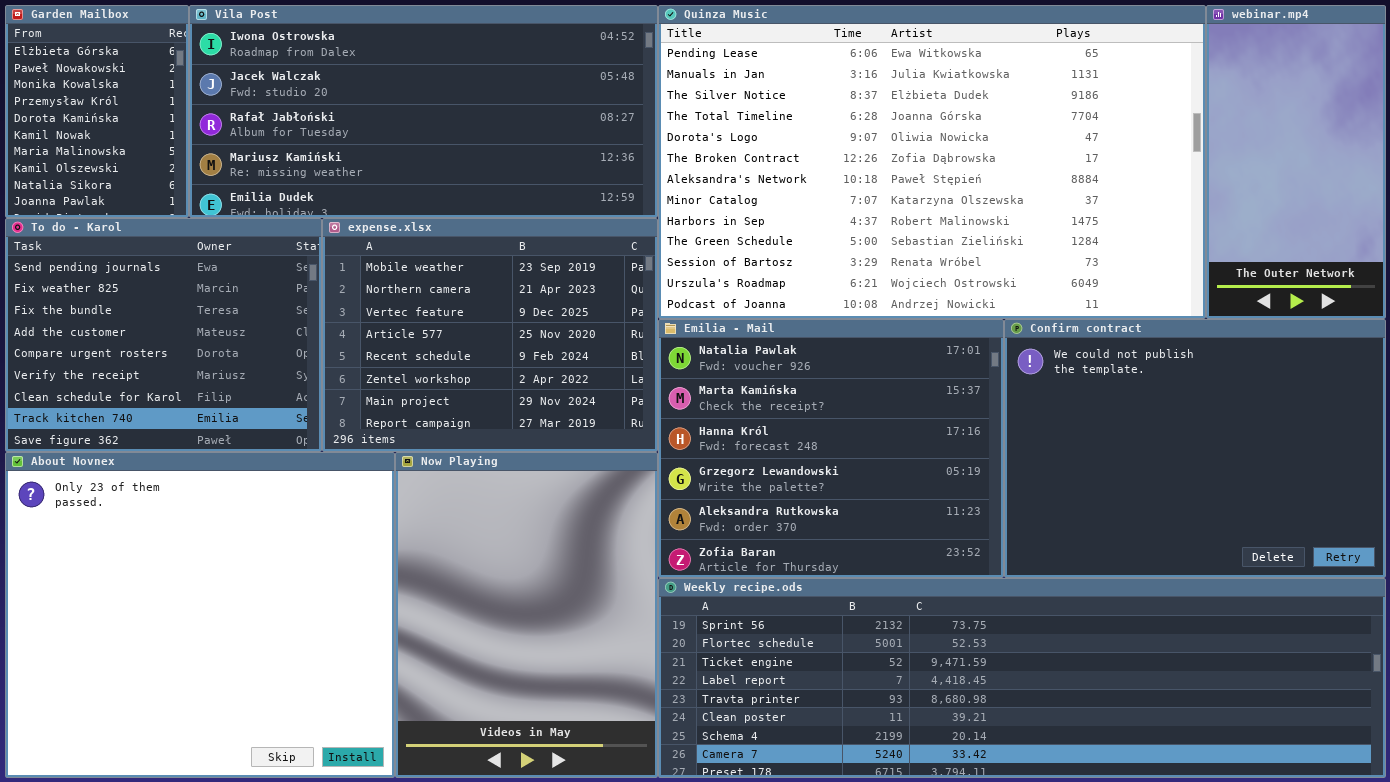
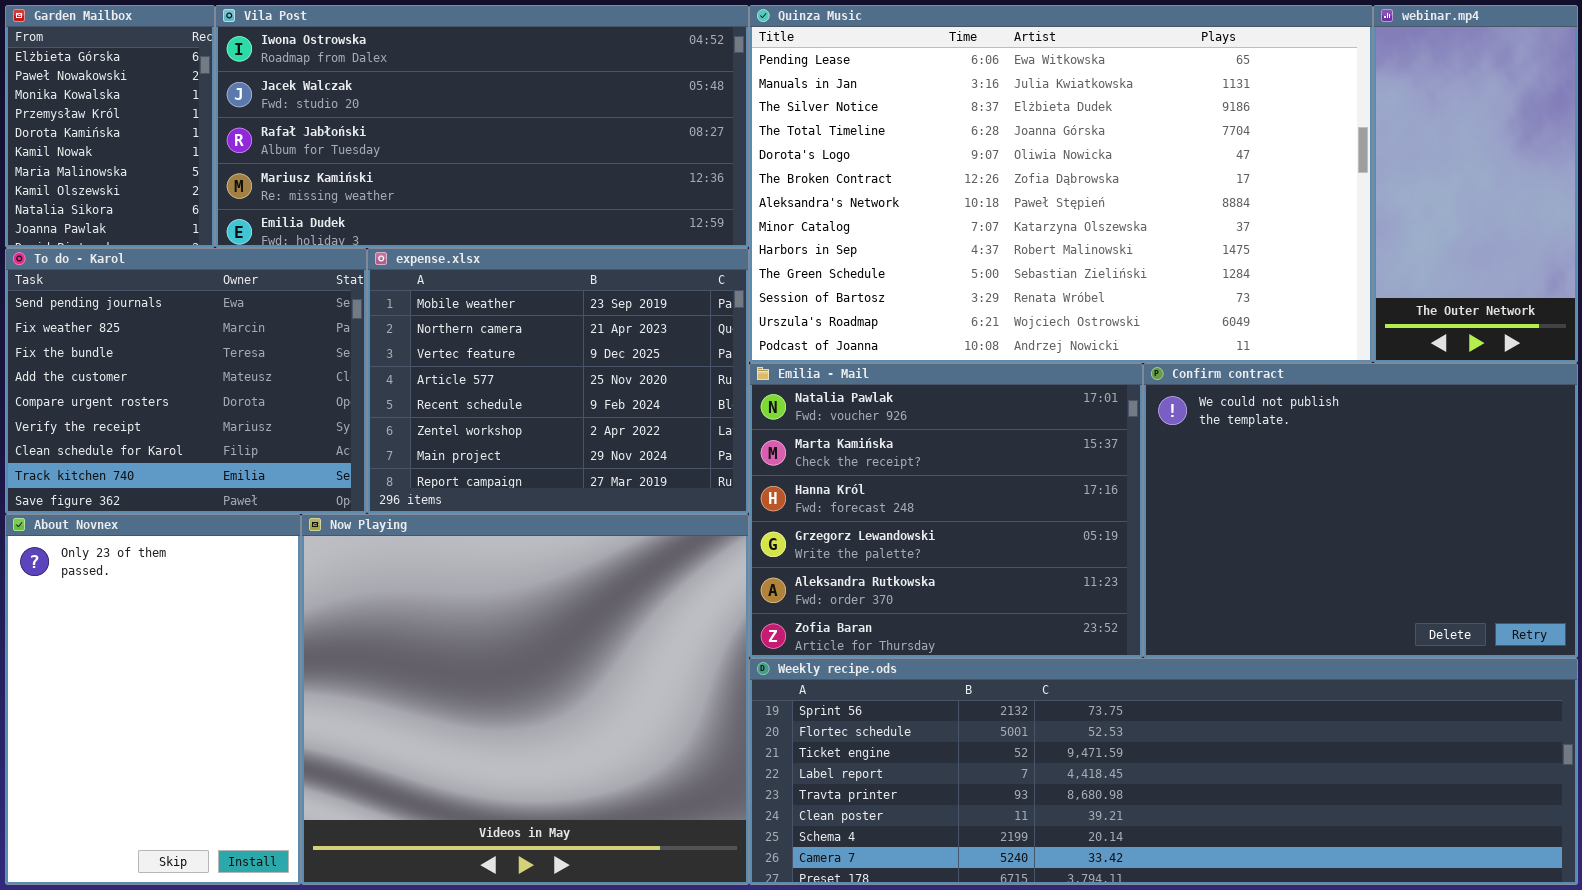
About Novnex: [5,452,395,778] -> [5,514,301,885], resized
Now Playing: [395,452,658,778] -> [301,514,749,885], resized

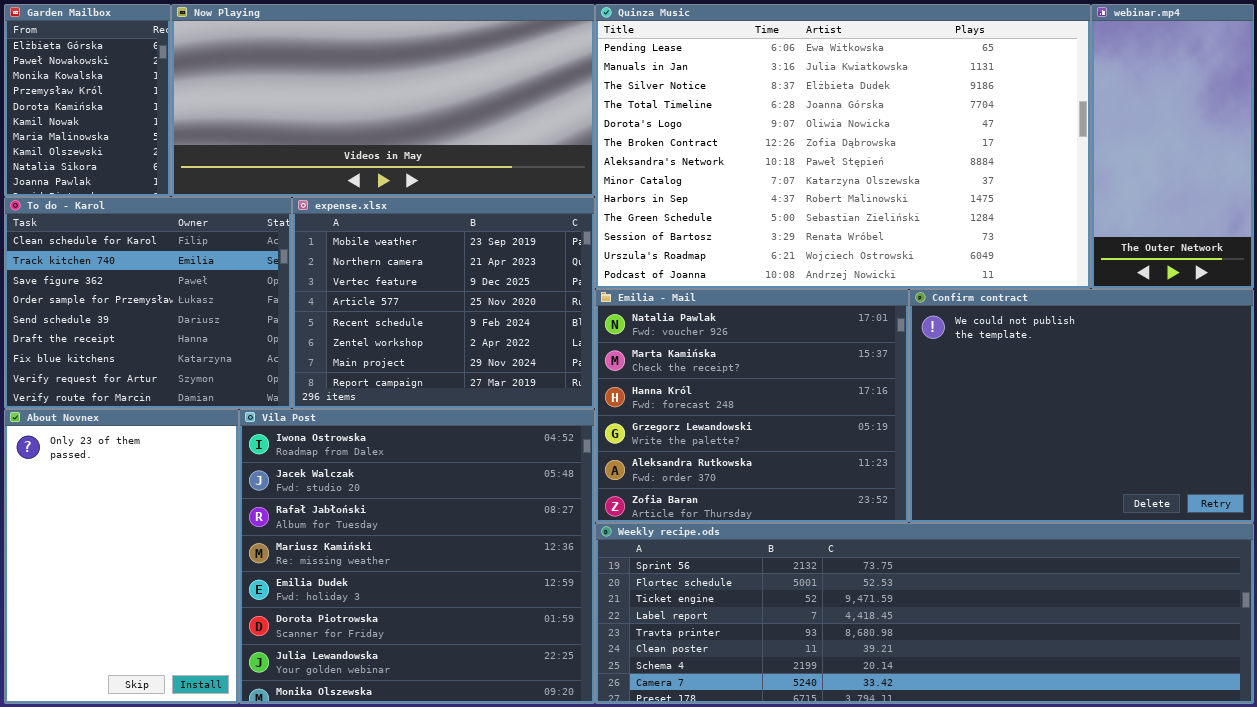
Vila Post: [215,5,749,248] -> [239,409,595,704], moved, resized
To do - Karol: [5,248,367,514] -> [4,197,292,409], scrolled down 6 rows
Now Playing: [301,514,749,885] -> [171,4,595,197], moved, resized

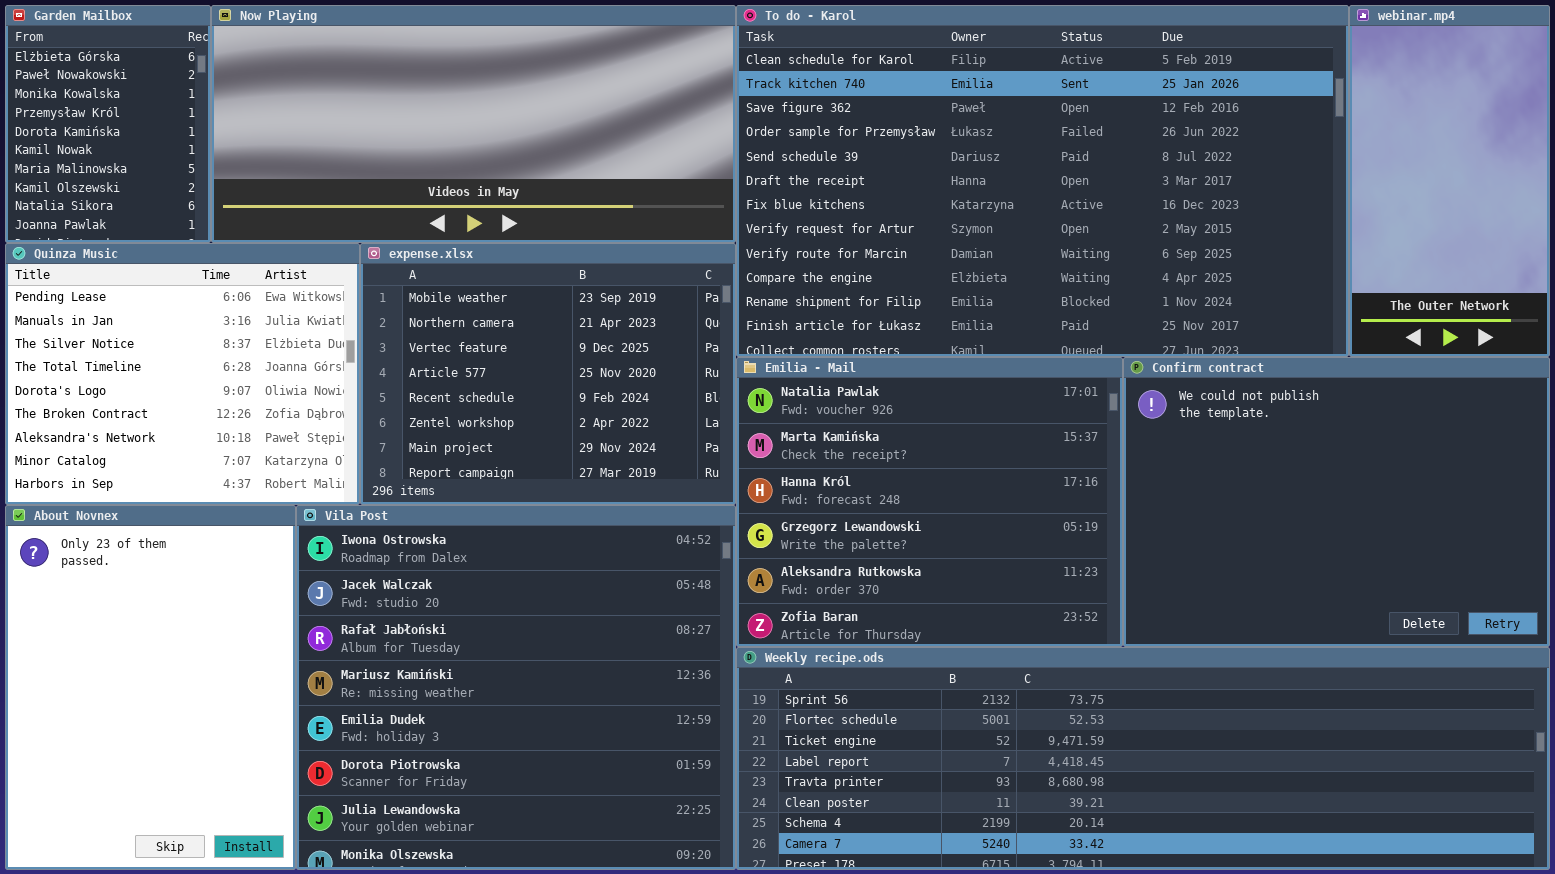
Quinza Music: [595,4,1091,289] -> [5,243,360,505], moved, resized
To do - Karol: [4,197,292,409] -> [736,5,1349,357], moved, resized

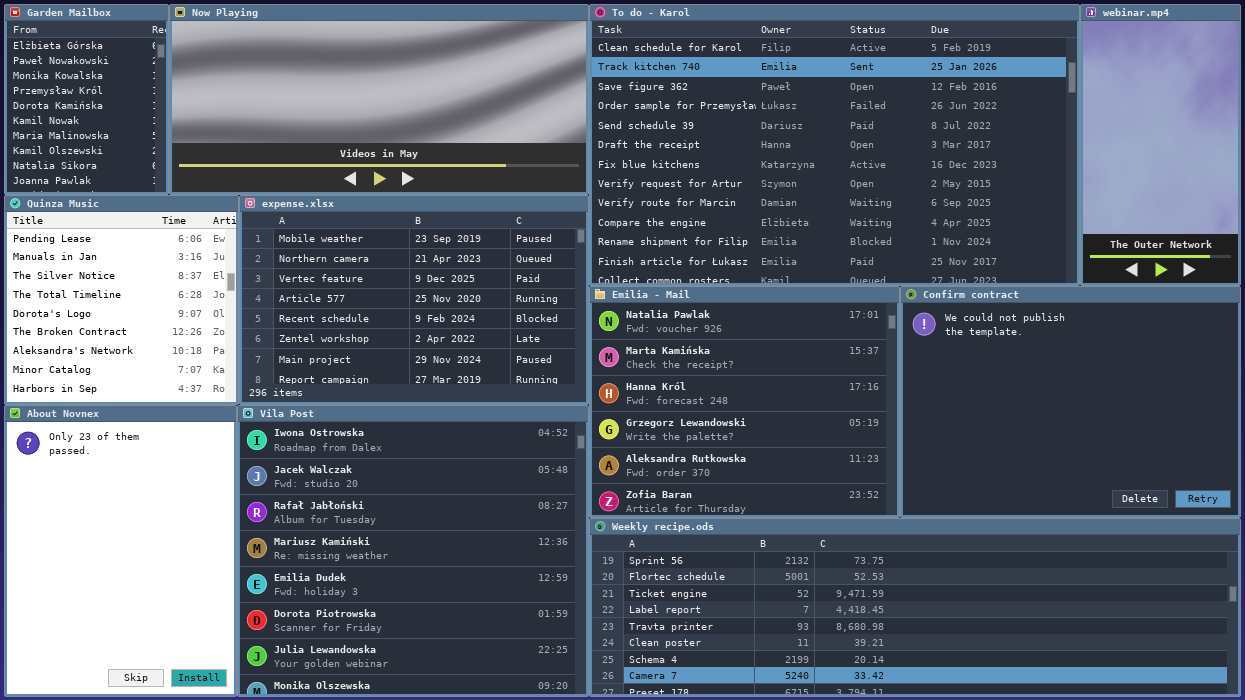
Quinza Music: [5,243,360,505] -> [4,195,239,405], resized
expense.xlsx: [360,243,736,505] -> [239,195,589,405], resized

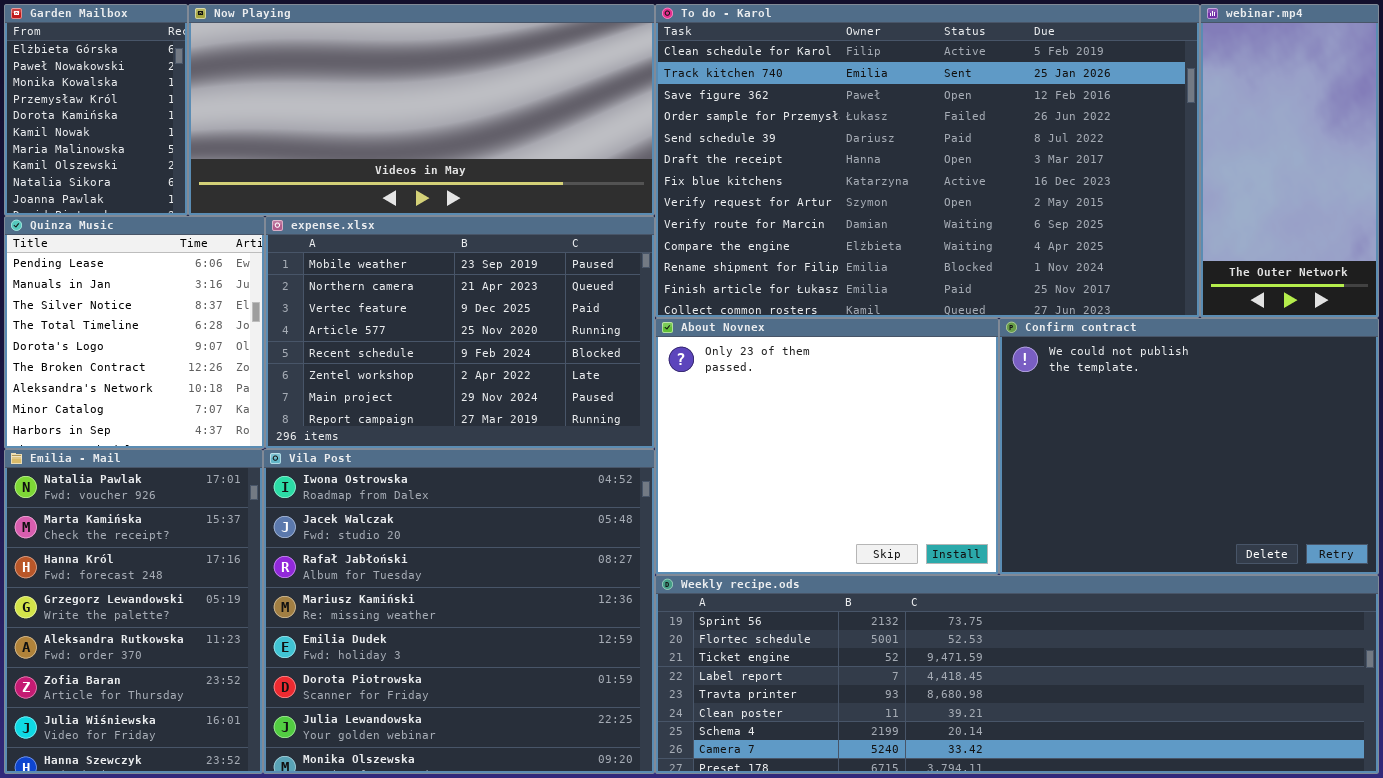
Emilia - Mail: [589,286,900,518] -> [4,449,263,774], moved, resized
About Novnex: [4,405,237,697] -> [655,318,999,575], moved, resized

